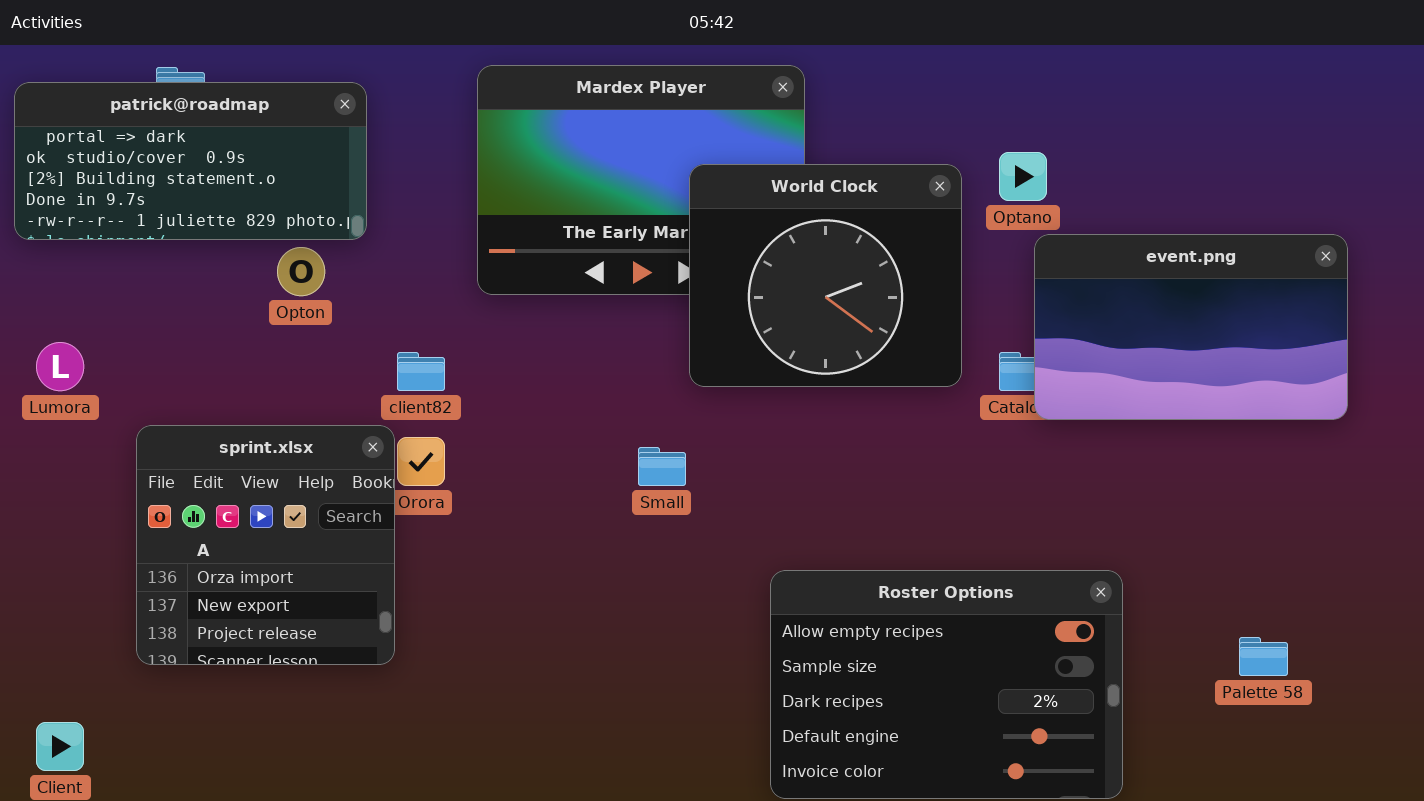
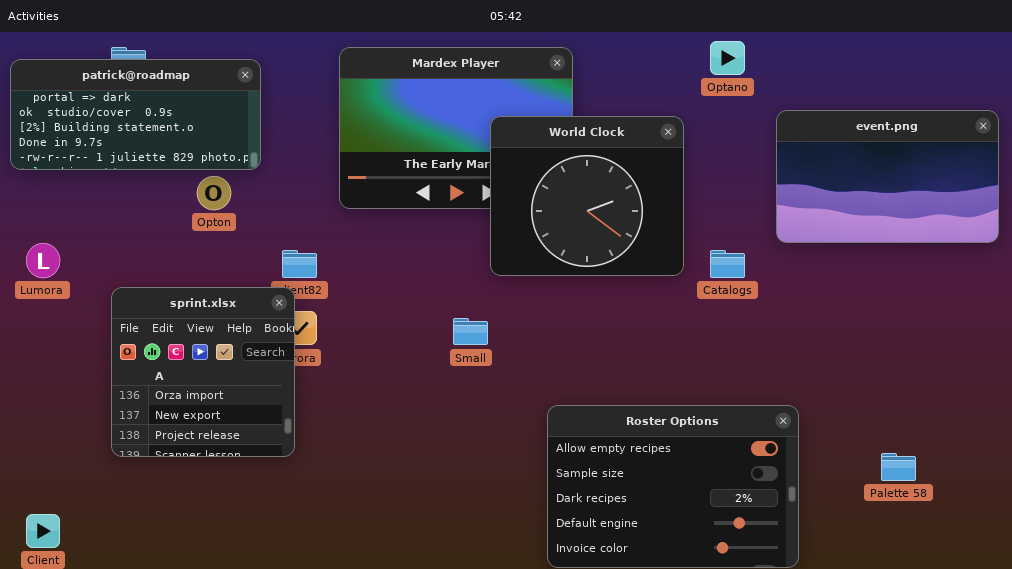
Optano: [999,152,1047,201] -> [710,41,745,75], moved
event.png: [1034,234,1348,420] -> [776,110,999,243], moved
sprint.xlsx: [136,425,395,665] -> [111,287,295,457], moved

